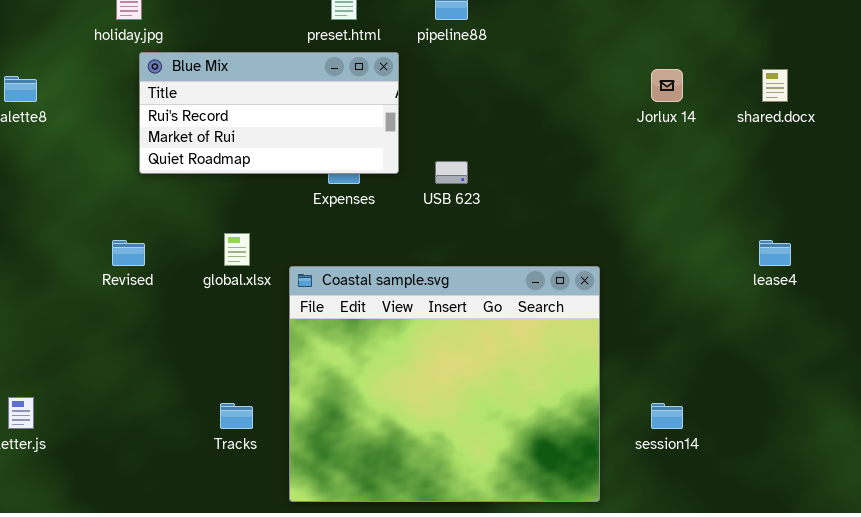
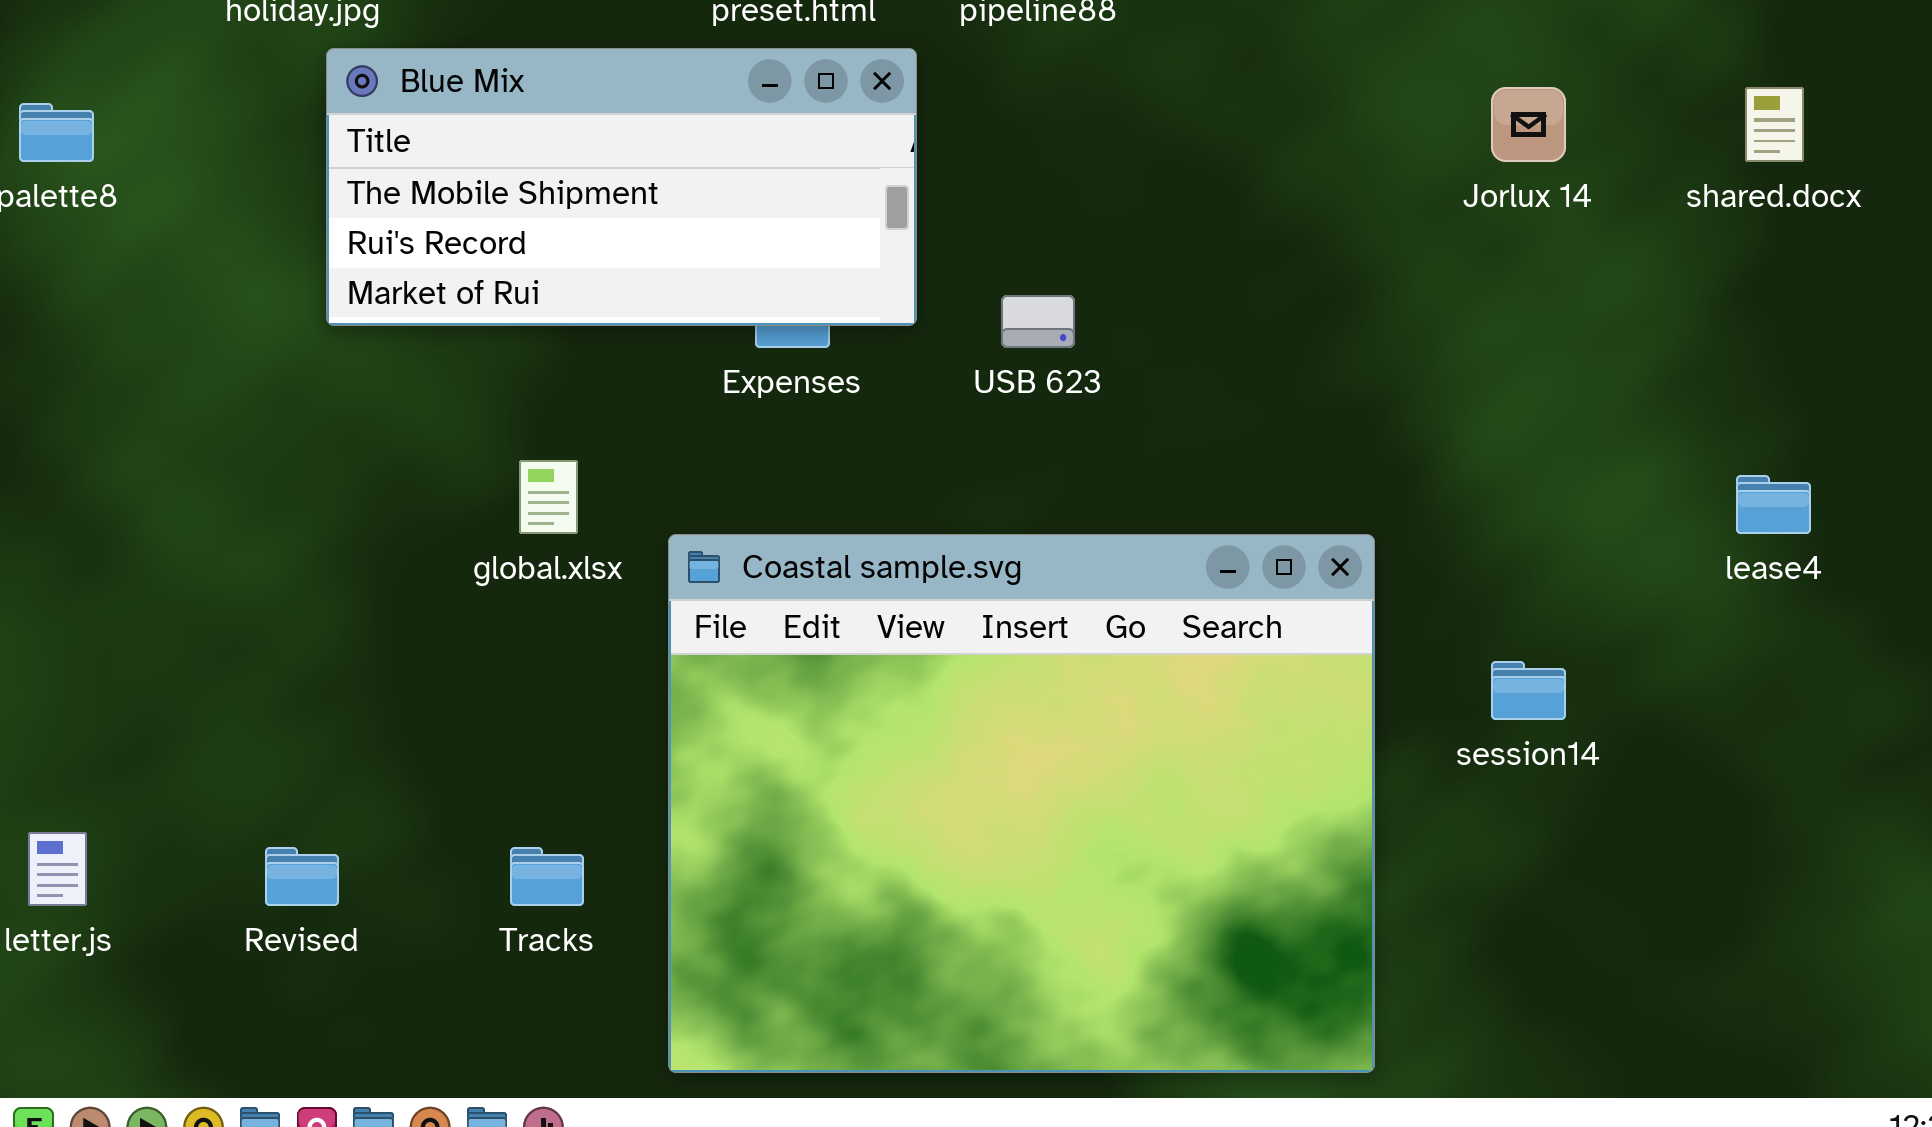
Blue Mix: [139,52,399,174] -> [326,48,917,326], scrolled up 1 row
Revised: [112,240,145,266] -> [265,847,339,906], moved
session14: [651,403,683,429] -> [1491,661,1566,720], moved

